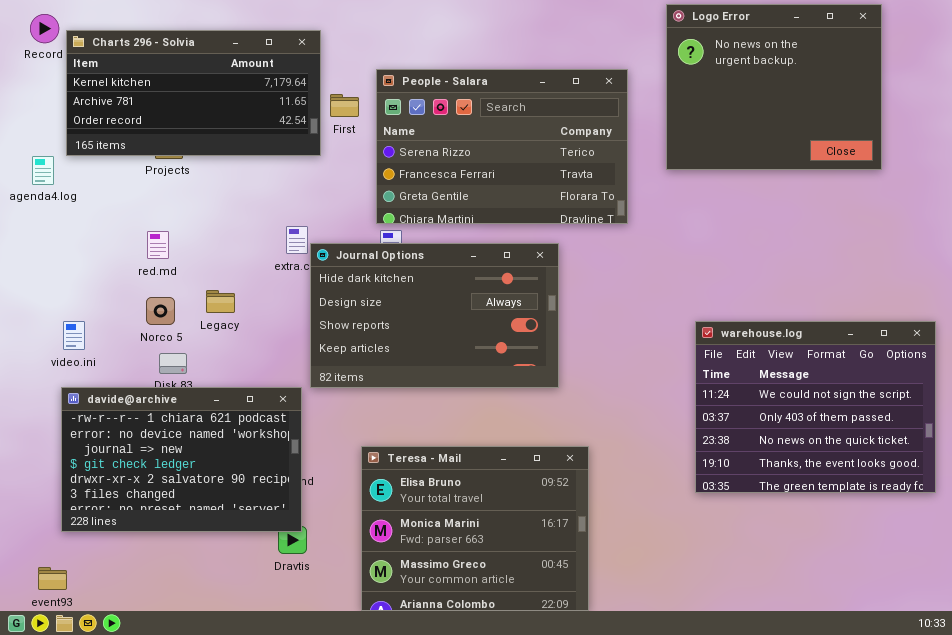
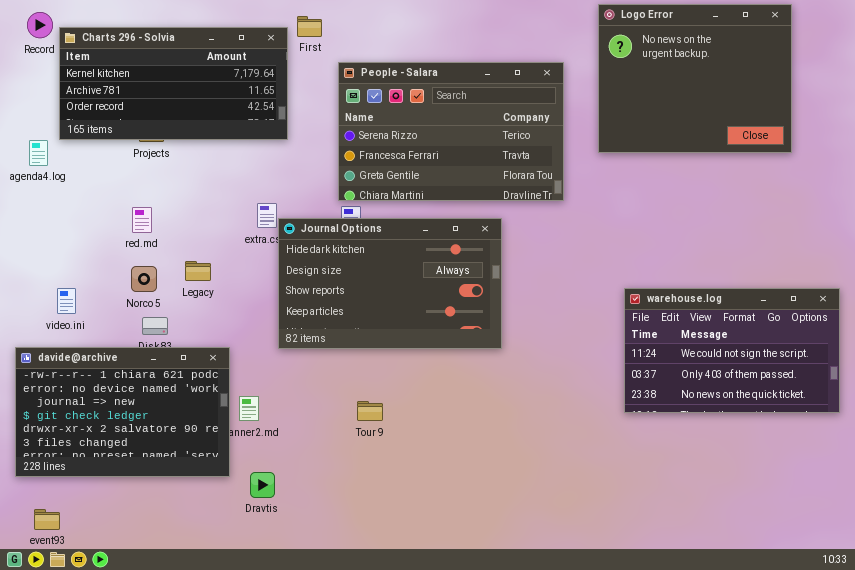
First: [330,94,359,117] -> [297,16,322,37], moved
warehouse.log: [695,321,936,493] -> [624,288,840,413], resized
davide@archive: [61,387,302,532] -> [15,347,230,477], moved
Teresa - Mail: [361,446,589,611] -> none, closed

